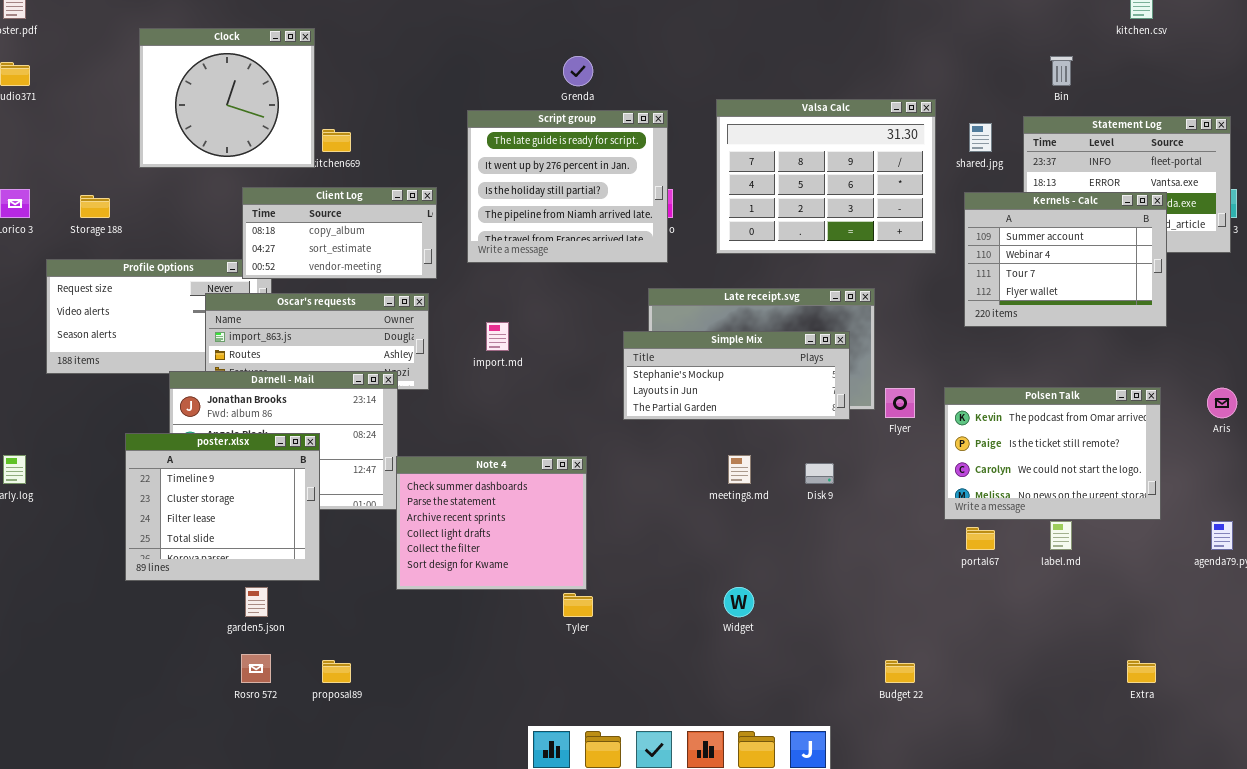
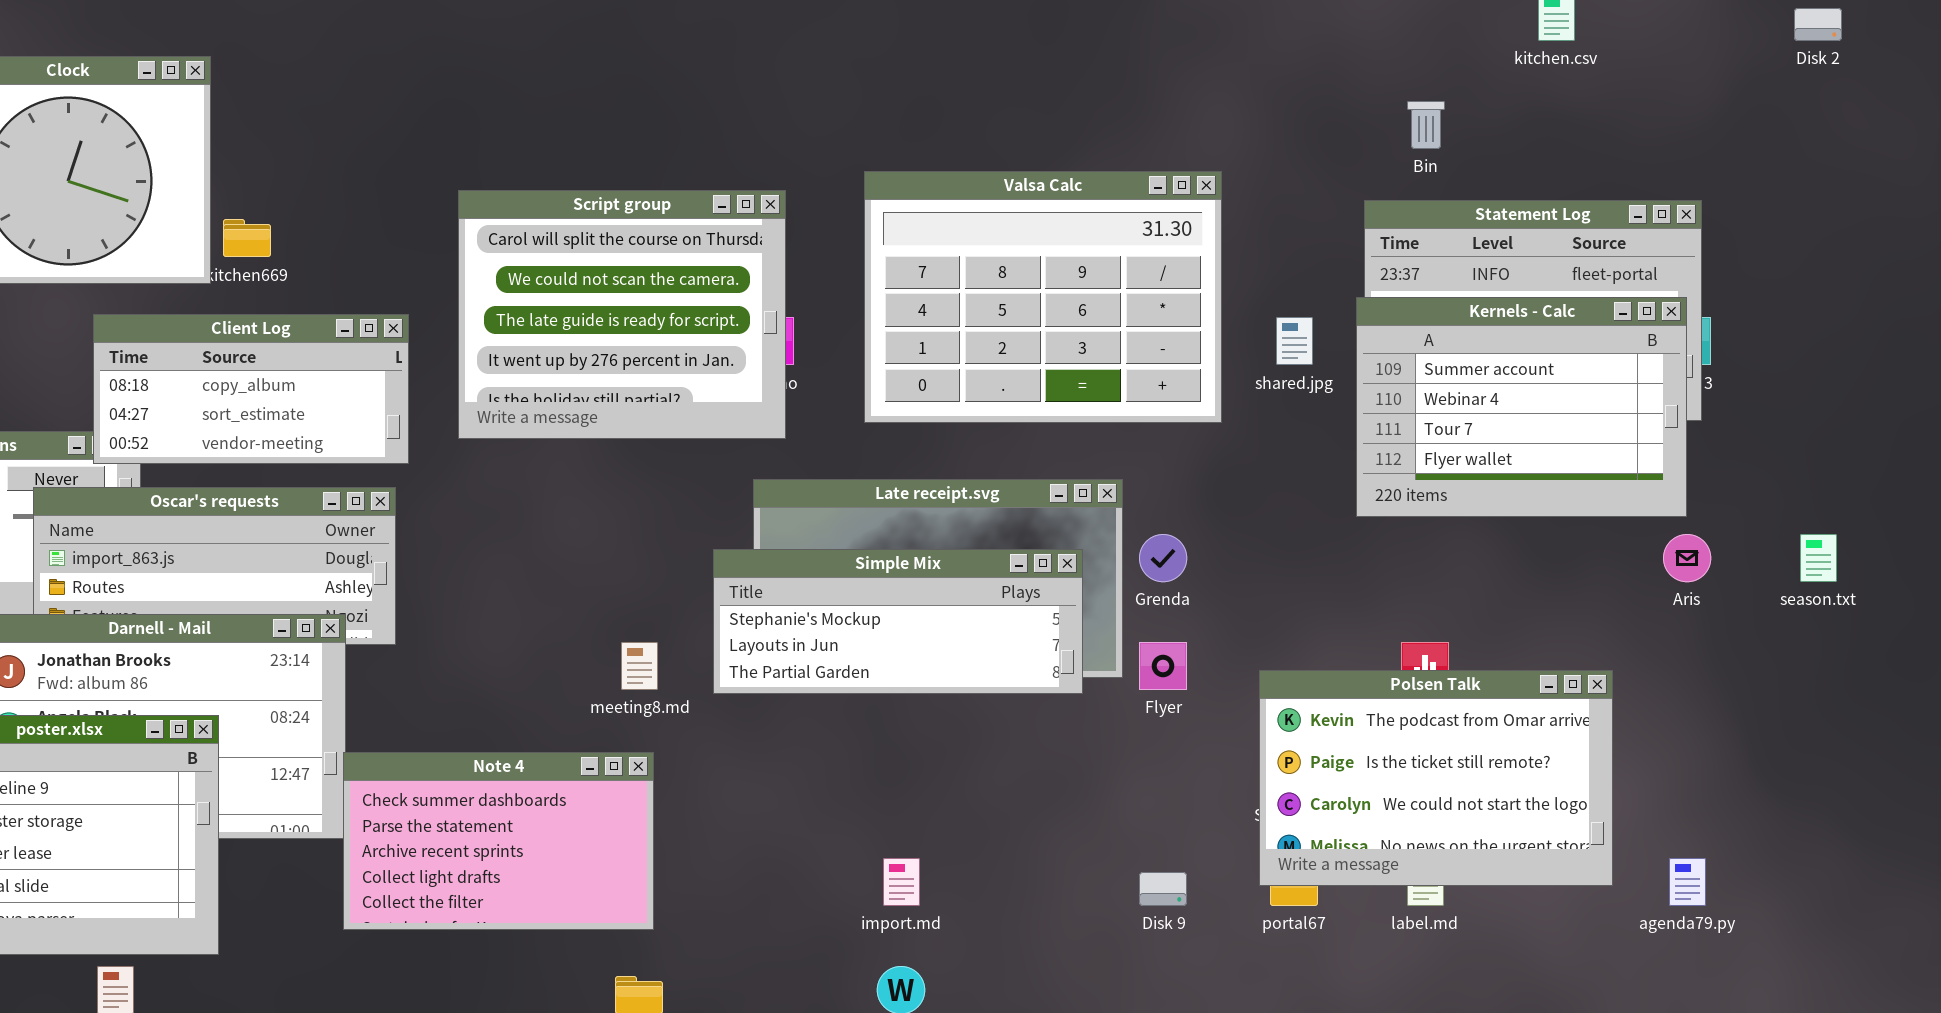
Grenda: [563,56,593,86] -> [1139,534,1187,582], moved
Script group: [467,110,668,263] -> [458,190,786,439], scrolled up 2 rows
shared.jpg: [969,123,992,152] -> [1276,317,1313,365], moved
Kernels - Calc: [964,192,1167,327] -> [1356,297,1687,517], moved
import.md: [486,322,509,351] -> [883,858,920,906], moved
Polsen Talk: [944,387,1161,520] -> [1259,670,1613,886], moved
Aris: [1207,388,1237,418] -> [1663,534,1711,582], moved
meeting8.md: [728,455,751,484] -> [621,642,658,690], moved
Note 4: [396,456,587,590] -> [343,752,654,930], resized
Disk 9: [805,463,834,484] -> [1139,872,1187,906], moved

